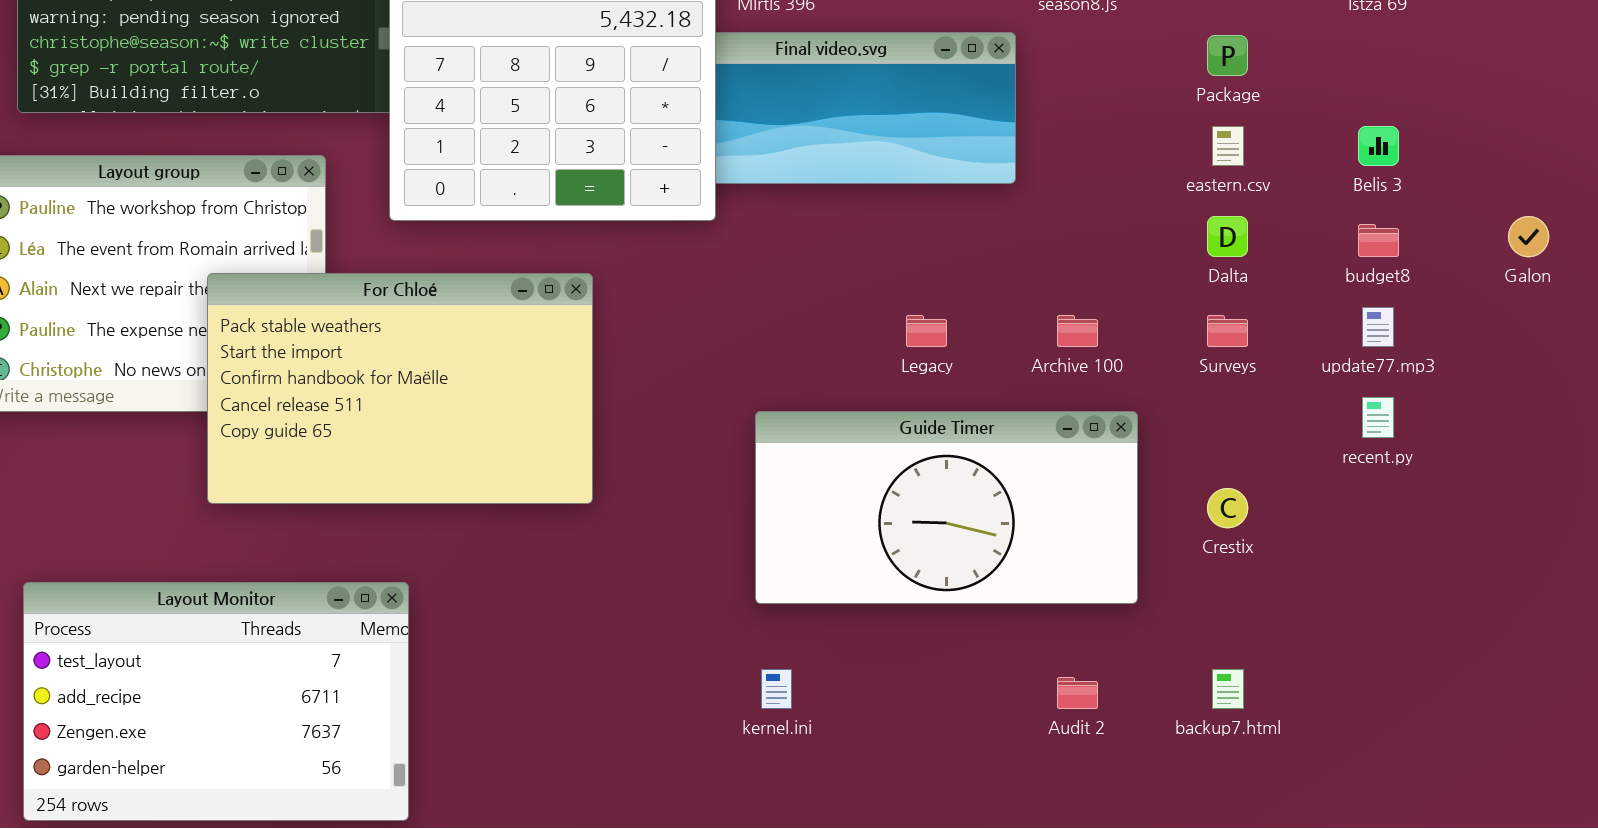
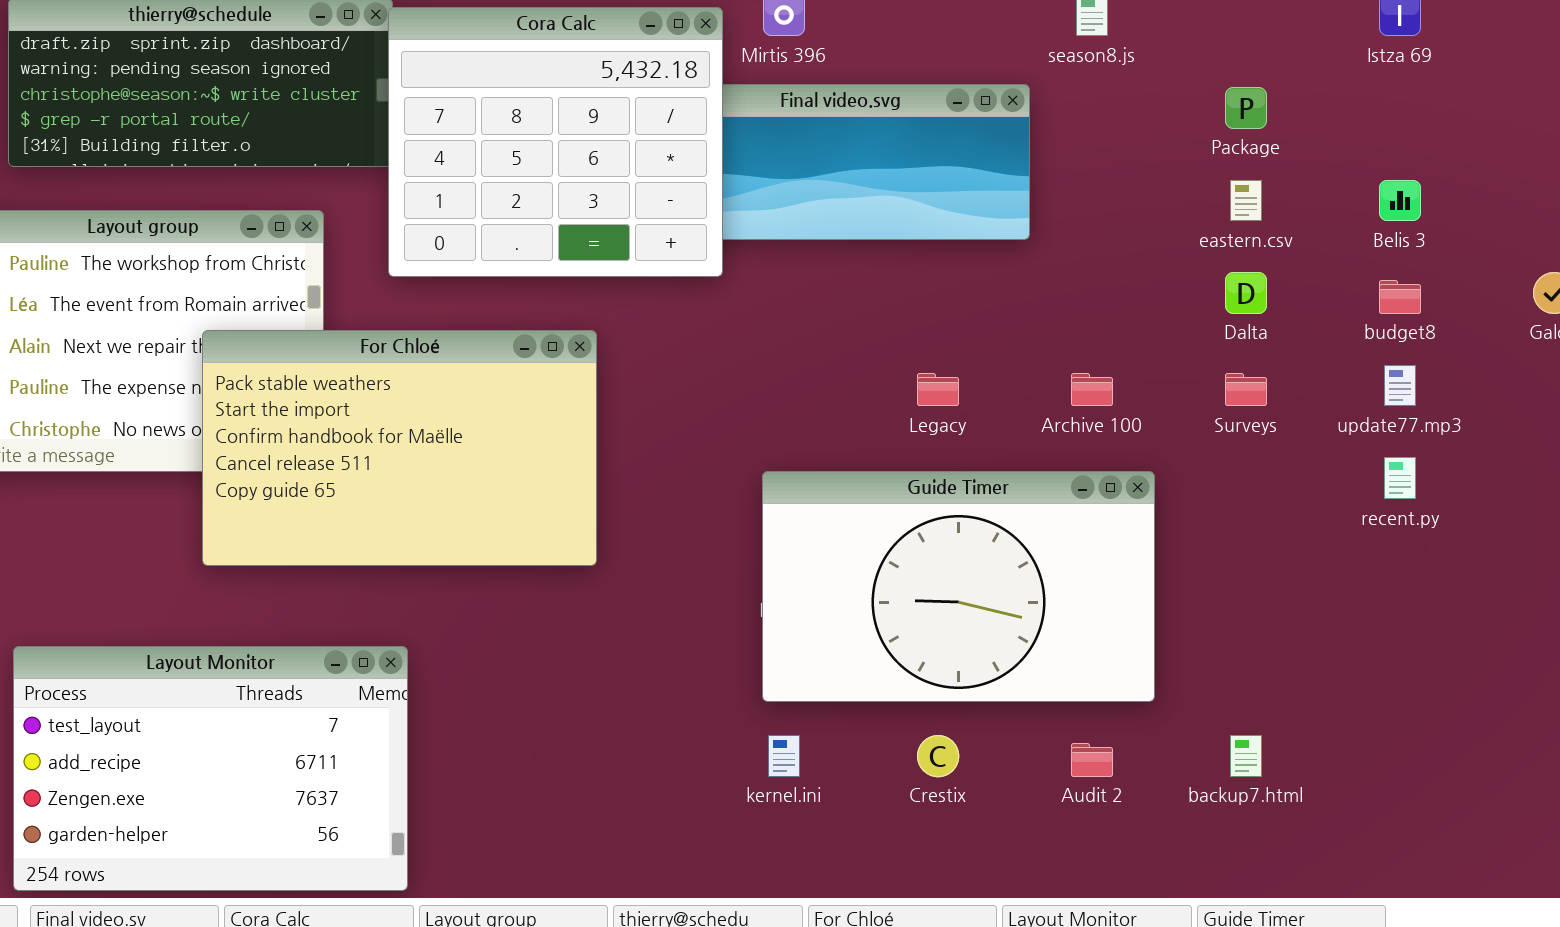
Guide Timer: [755,411,1138,604] -> [762,471,1155,702], resized
Crestix: [1207,488,1248,528] -> [917,735,959,777], moved

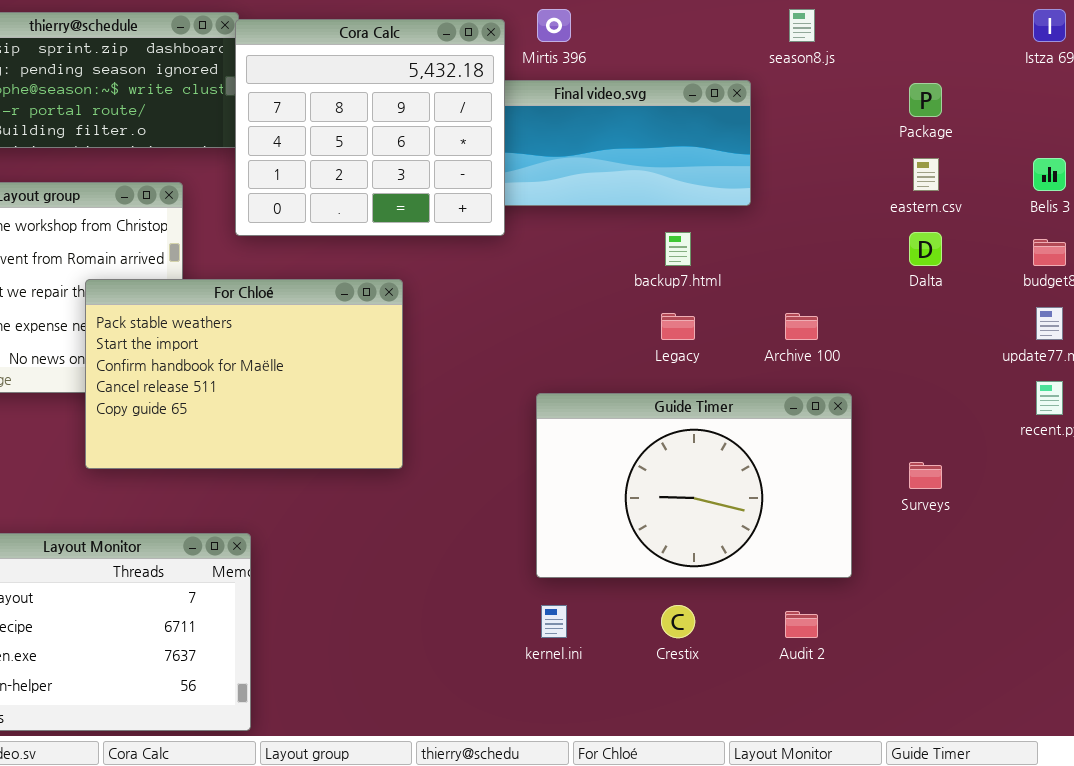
Surveys: [1225,373,1267,406] -> [909,462,942,489], moved
backup7.html: [1230,735,1262,777] -> [665,232,691,266], moved

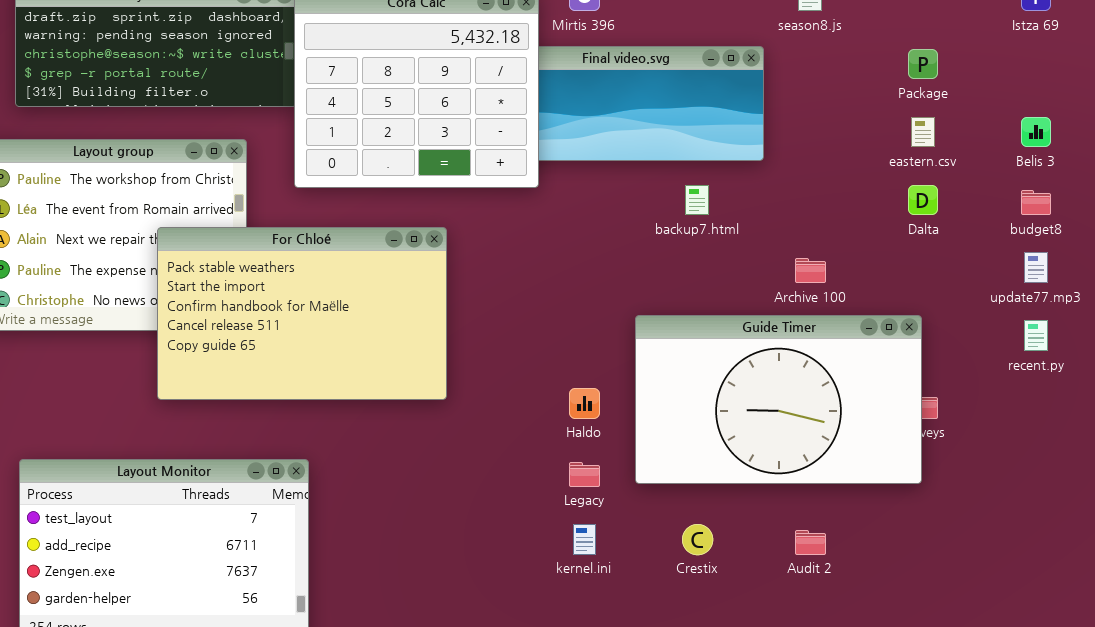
Legacy: [661,313,695,340] -> [569,462,600,487], moved
Guide Timer: [536,393,852,578] -> [635,315,922,484], moved

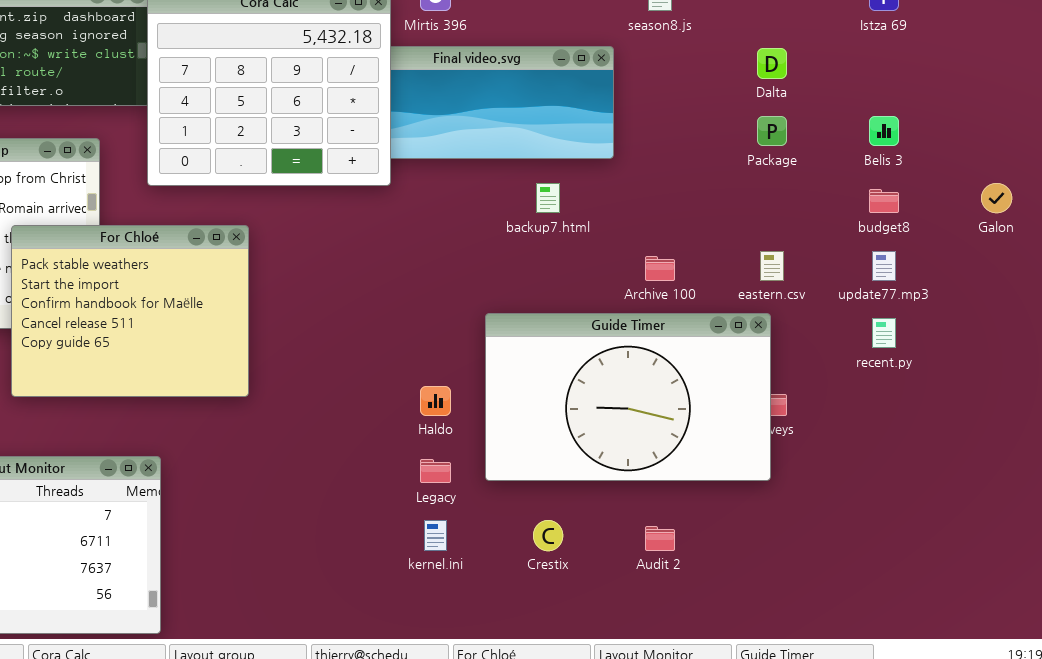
Package: [908,49,938,79] -> [757,116,787,146], moved
eastern.csv: [911,117,935,147] -> [760,251,784,281], moved
Dalta: [908,185,938,215] -> [757,48,787,79], moved
For Chloé: [157,227,447,400] -> [11,225,249,397], resized

